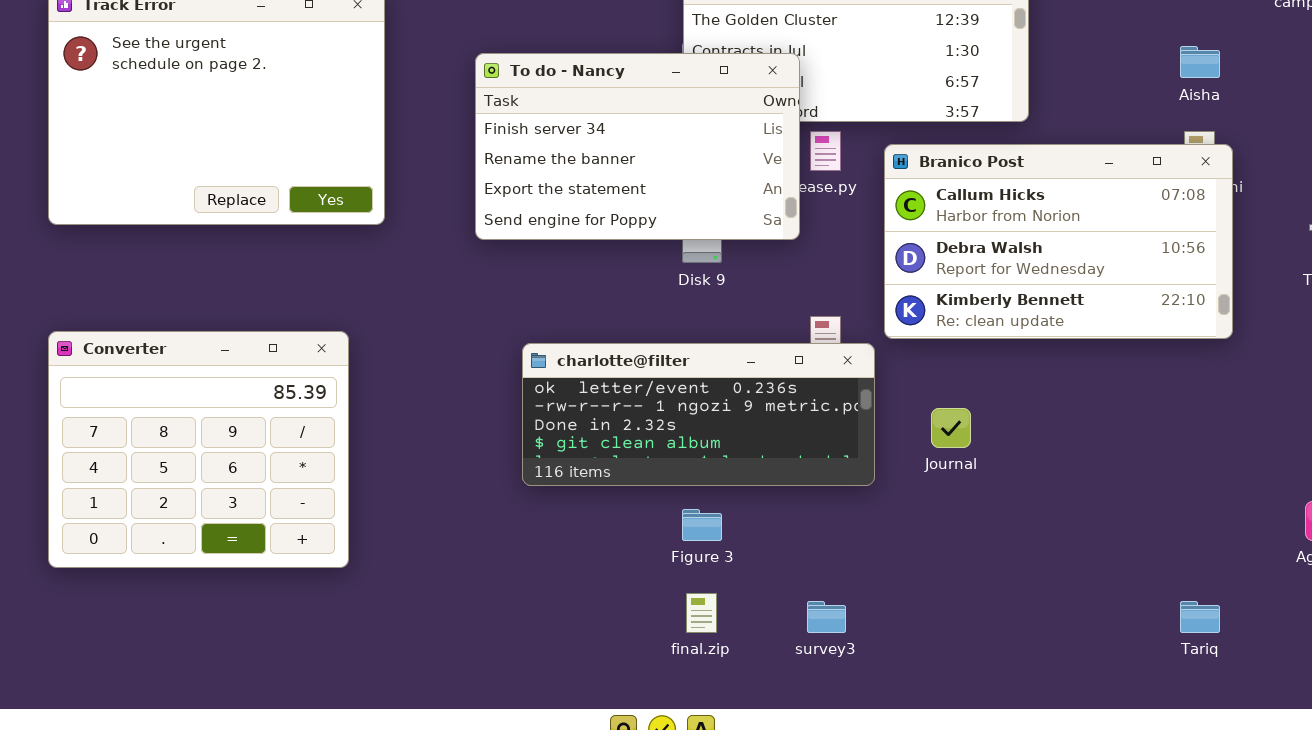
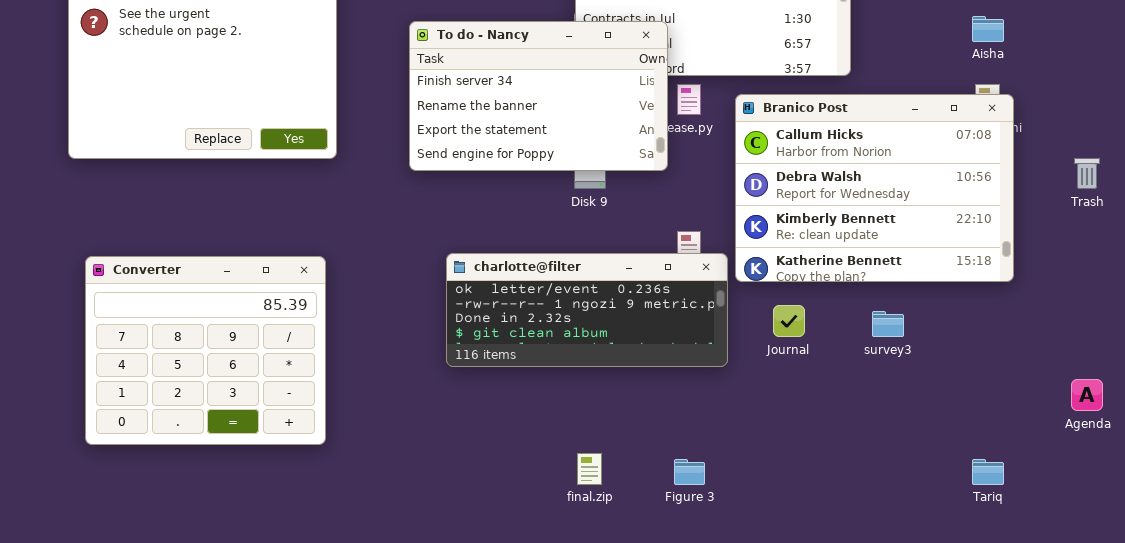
Branico Post: [884,144,1233,339] -> [735,94,1014,282], resized
Converter: [48,331,349,568] -> [85,256,326,445], moved
Figure 3: [682,509,722,541] -> [674,459,705,485], moved
survey3: [807,601,846,633] -> [872,311,904,337], moved

